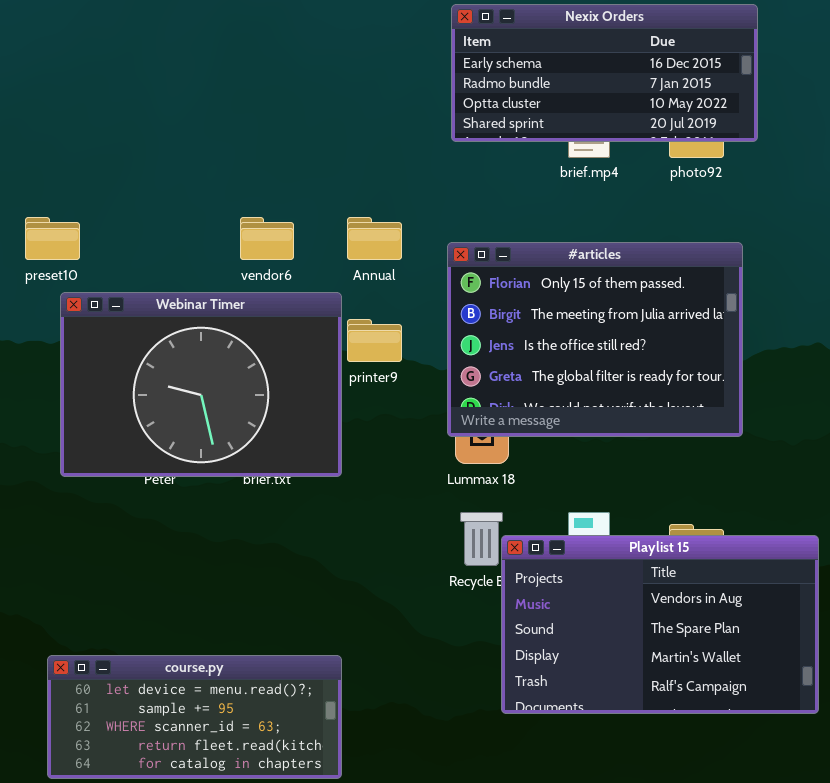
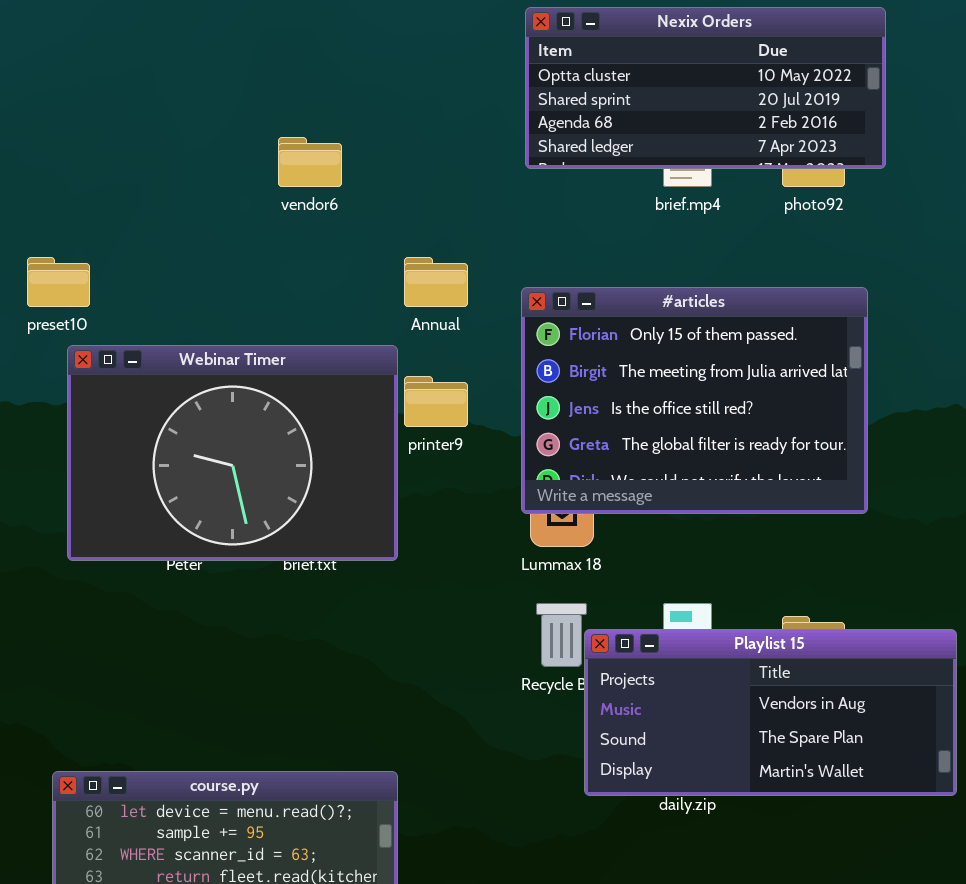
Nexix Orders: [451,4,758,142] -> [525,7,886,169], scrolled down 2 rows
vendor6: [240,217,294,260] -> [278,137,342,187], moved
Playlist 15: [501,535,819,714] -> [584,629,957,796], resized

